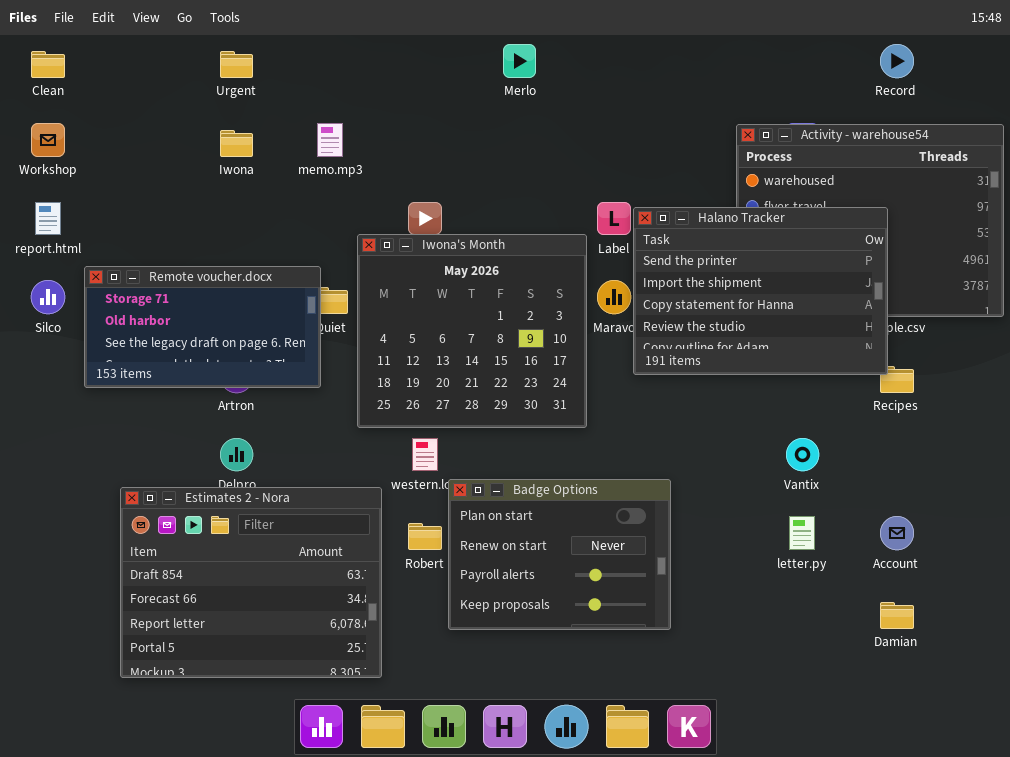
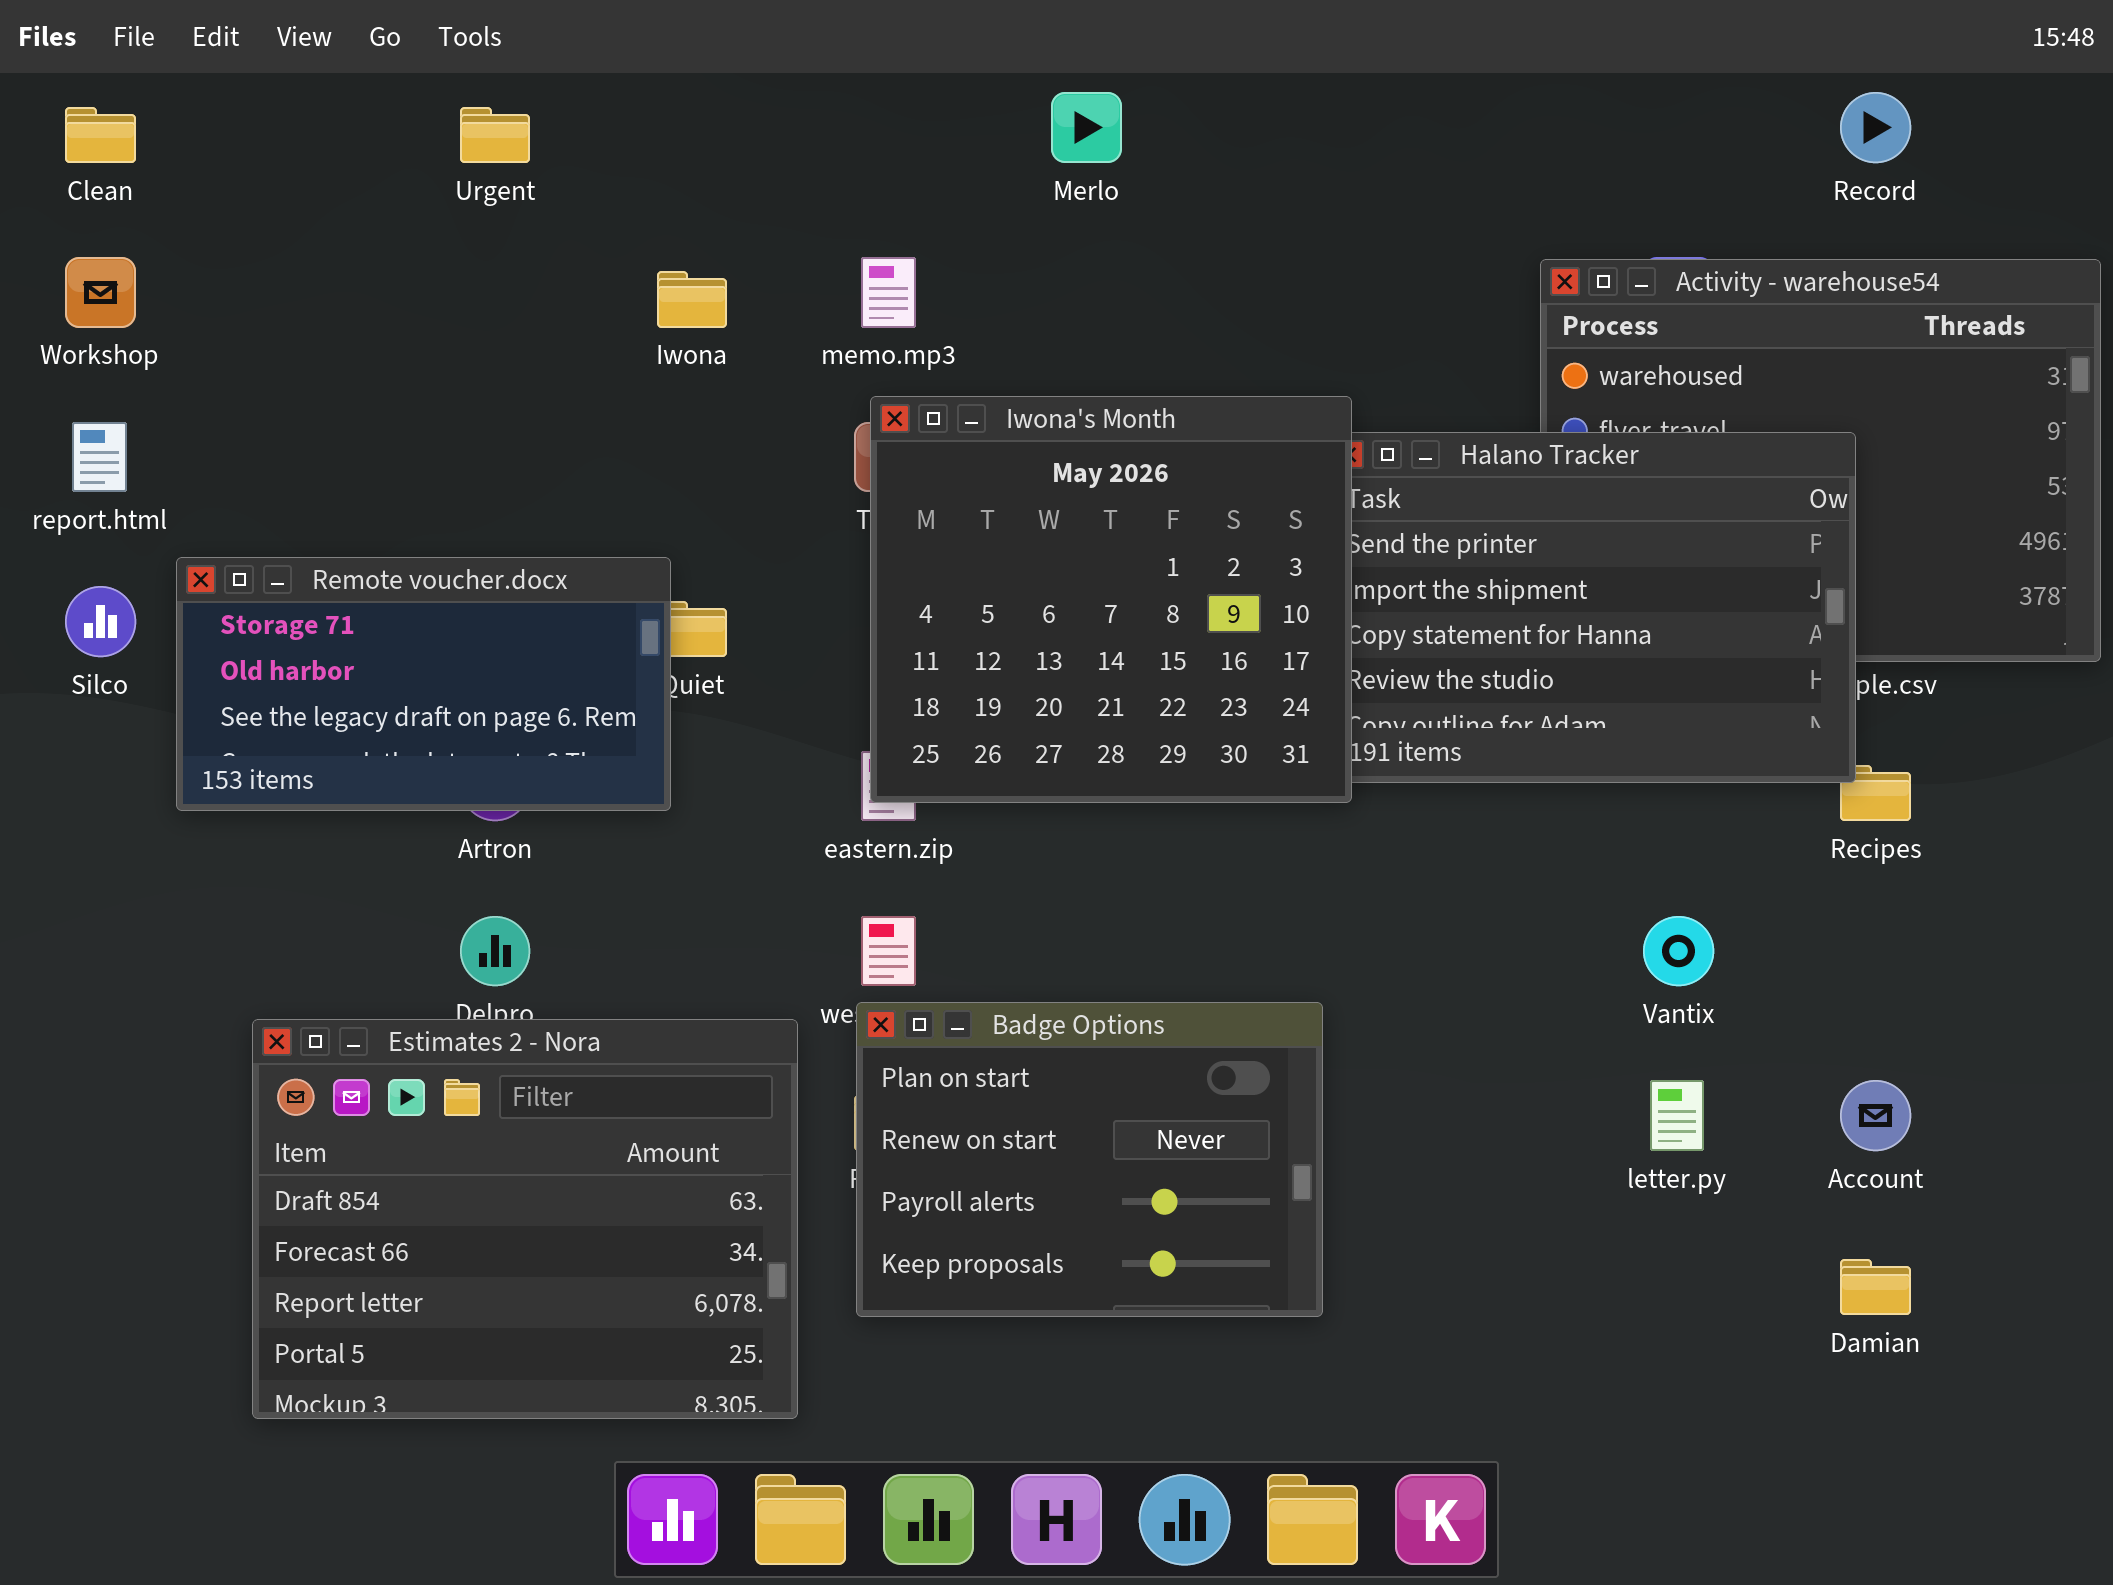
memo.mp3: [317,123,343,157] -> [861,257,916,328], moved
Iwona: [220,130,253,157] -> [657,271,727,328], moved
Iwona's Month: [357,234,587,428] -> [870,396,1352,803], moved
Badge Options: [448,479,671,630] -> [856,1002,1323,1317], moved

